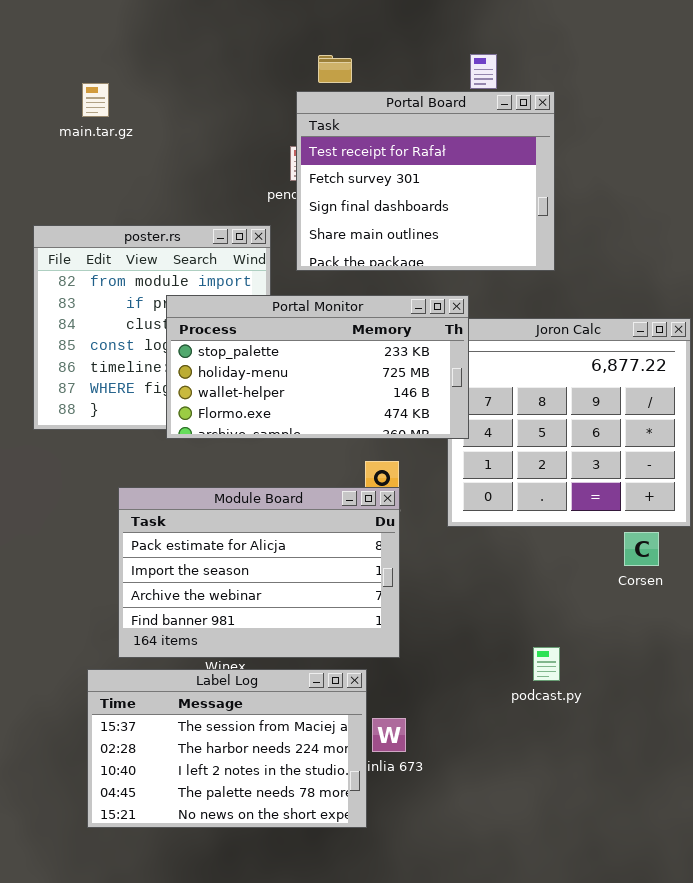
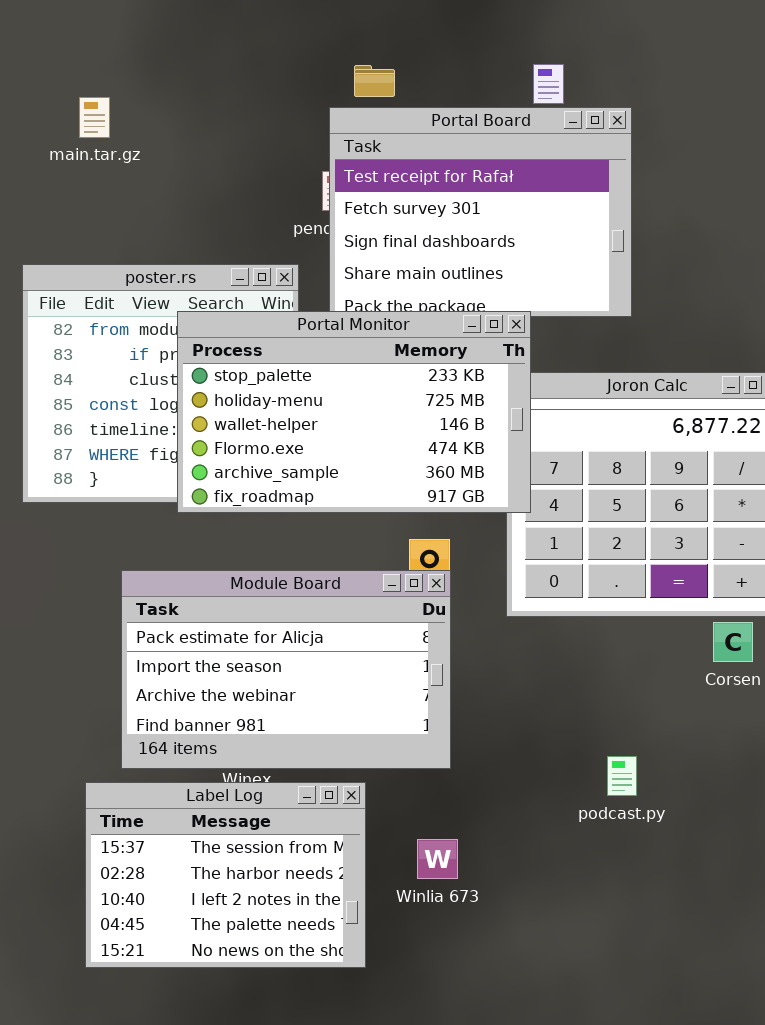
Portal Monitor: [166,295,469,439] -> [177,311,531,513], resized
Label Log: [87,669,367,828] -> [85,782,366,968], resized

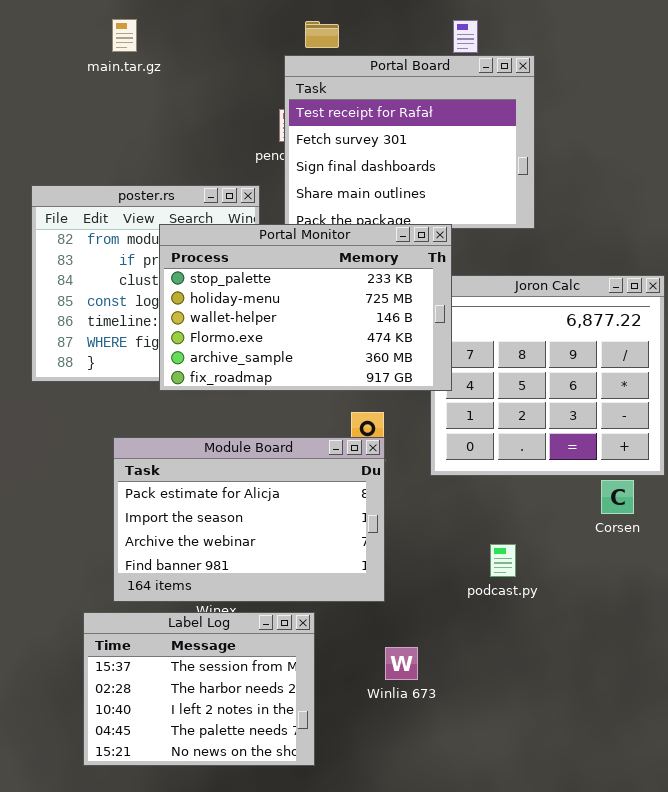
main.tar.gz: [79,97,110,138] -> [112,19,137,52], moved
podcast.py: [607,756,637,796] -> [490,544,516,577], moved
Winlia 673: [417,839,458,879] -> [385,647,418,680], moved

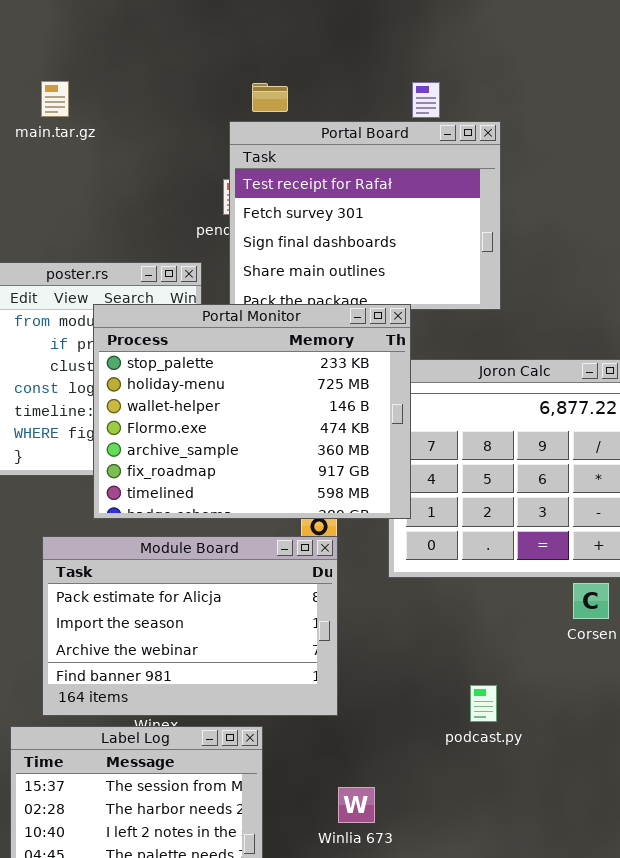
Portal Monitor: [159,224,452,391] -> [93,304,411,519], resized
podcast.py: [490,544,516,577] -> [470,685,497,722], moved
Winlia 673: [385,647,418,680] -> [338,787,375,823], moved

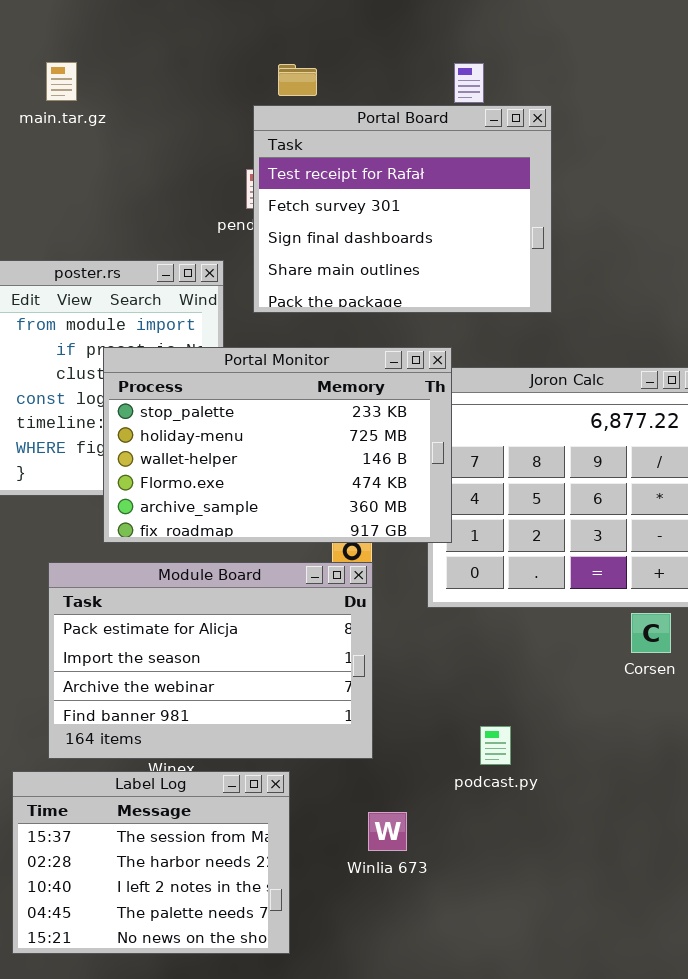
Portal Monitor: [93,304,411,519] -> [103,347,452,543], resized
podcast.py: [470,685,497,722] -> [480,726,511,765], moved
Winlia 673: [338,787,375,823] -> [368,812,407,851], moved

